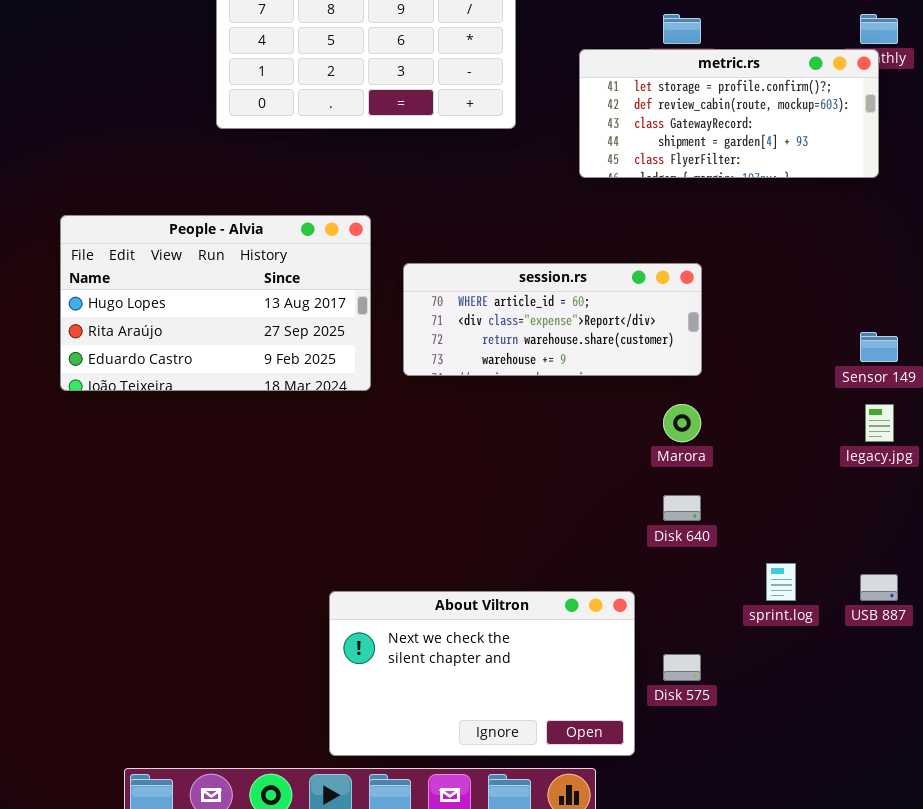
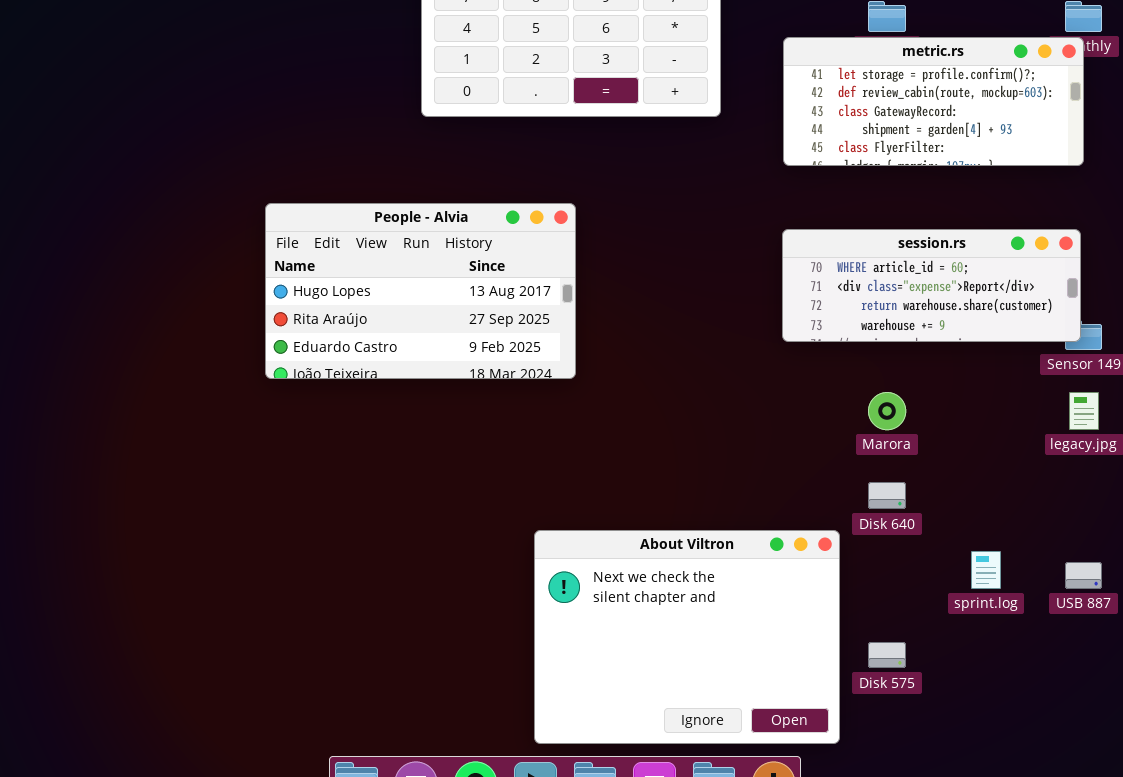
session.rs: [403,263,702,376] -> [782,229,1081,342], moved
About Viltron: [329,591,635,756] -> [534,530,840,744], resized

